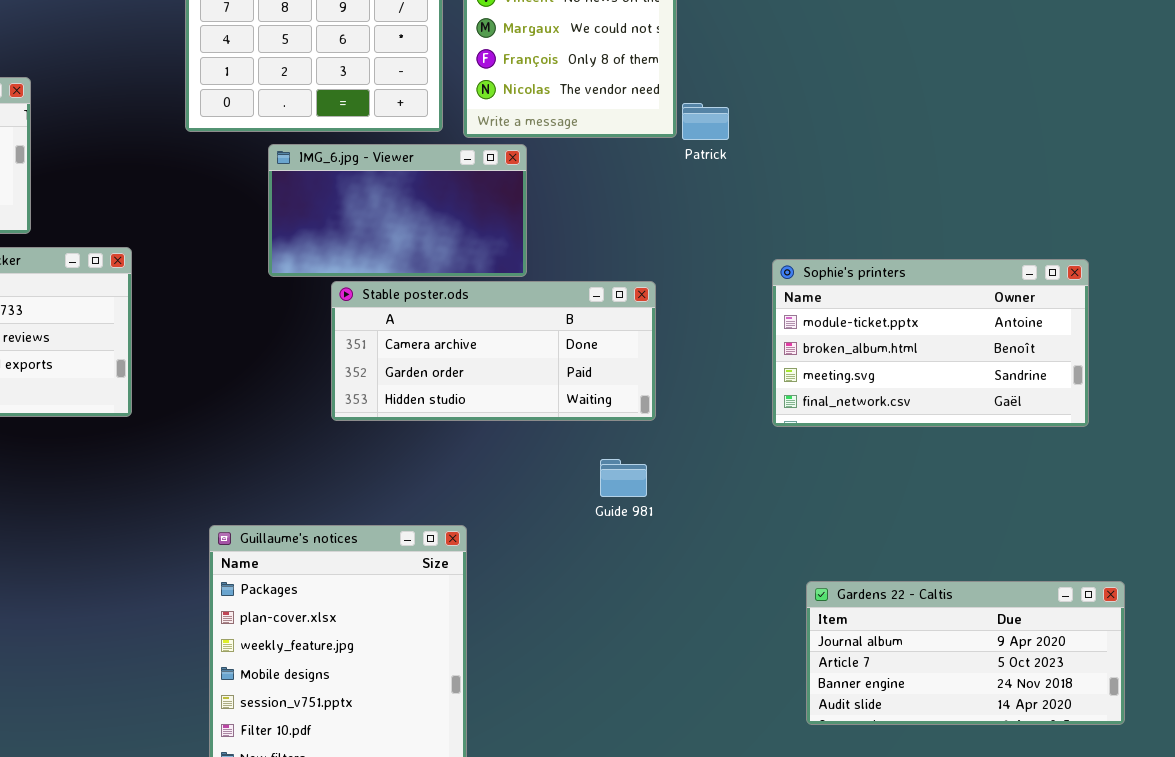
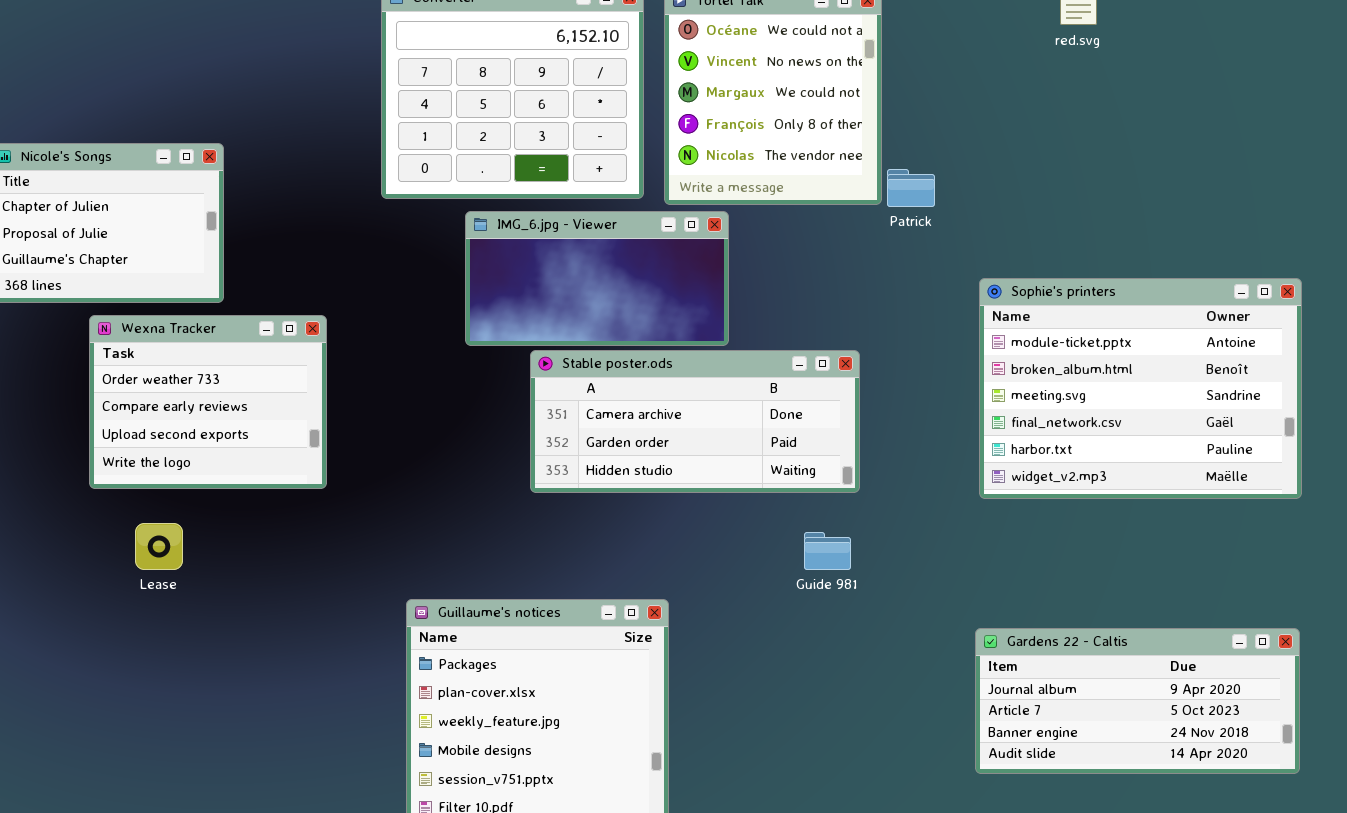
Sophie's printers: [772,259,1089,427] -> [979,278,1302,499], resized
Gardens 22 - Caltis: [806,581,1125,725] -> [975,628,1300,774], moved

